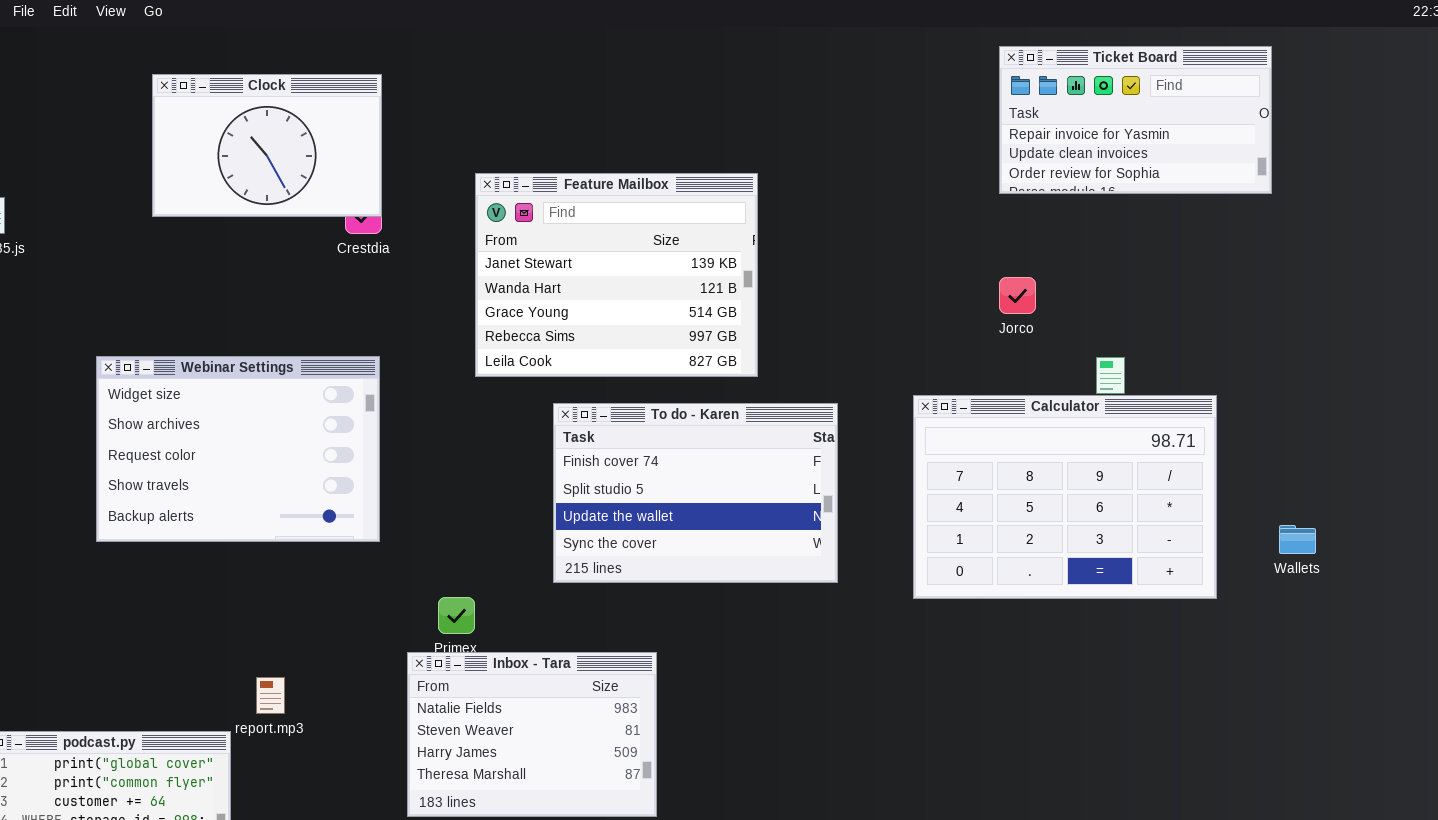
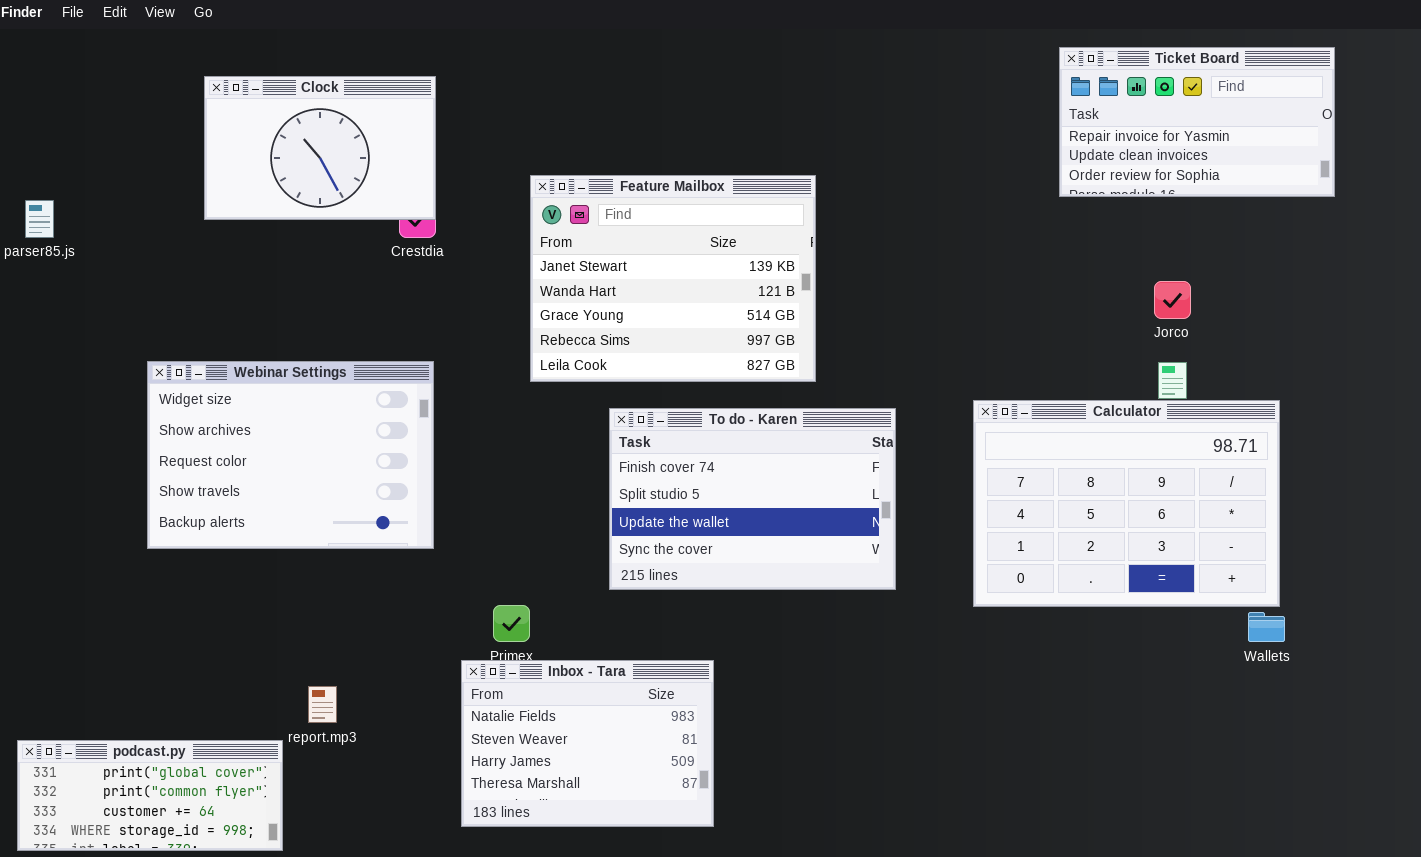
Jorco: [999,277,1036,314] -> [1154,281,1191,319], moved
Wallets: [1279,525,1316,554] -> [1248,612,1285,642], moved

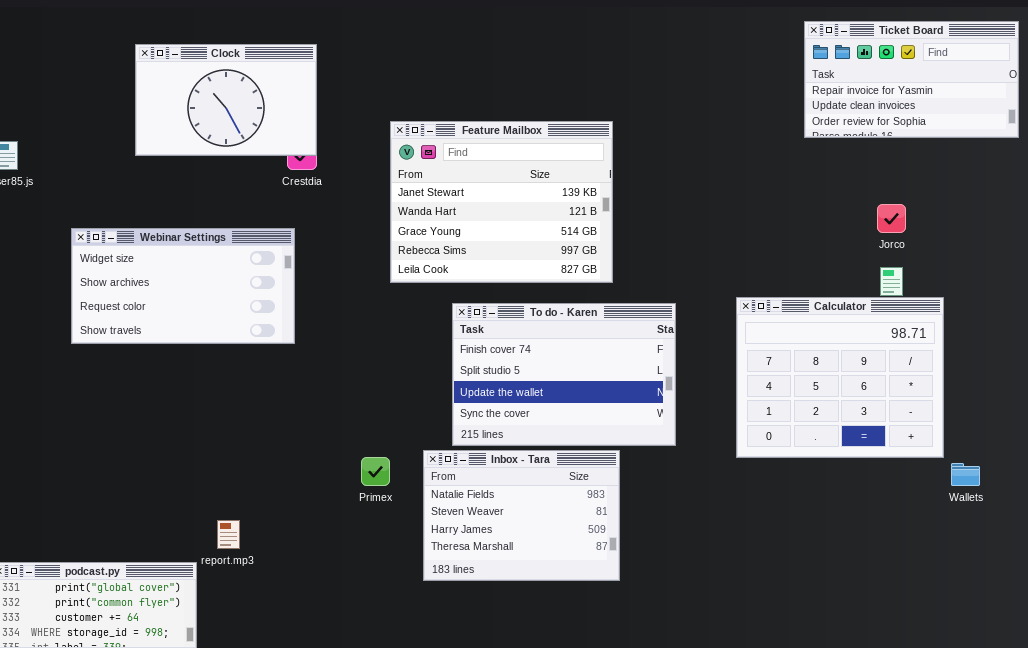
Webinar Settings: [147,361,434,549] -> [71,228,295,344], moved, resized
Calculator: [973,400,1280,607] -> [736,297,944,458], resized
Inbox - Tara: [461,660,714,827] -> [423,450,620,581], moved

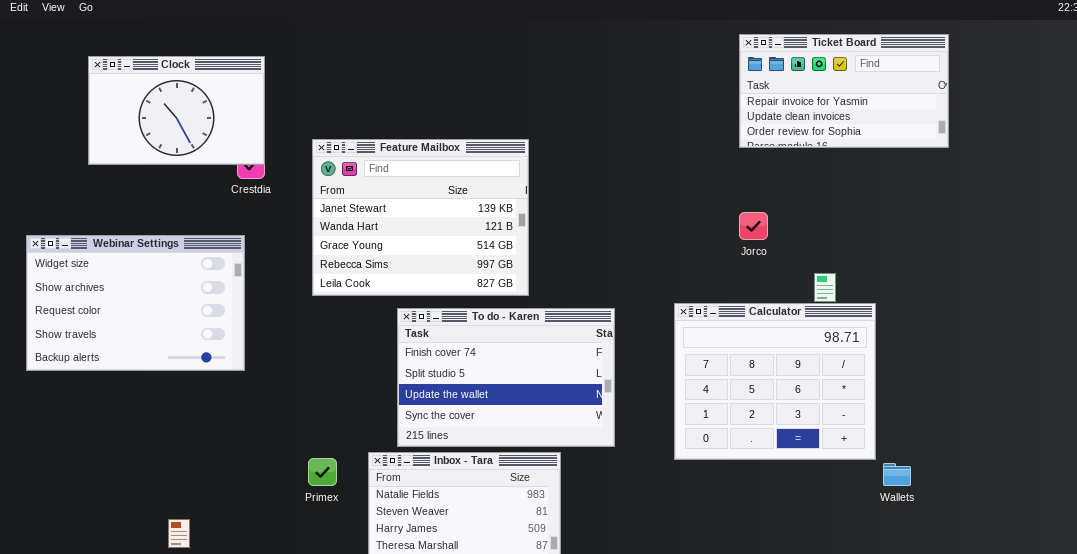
Feature Mailbox: [390,121,613,283] -> [312,139,529,296], moved
Jorco: [877,204,906,233] -> [739,212,768,240], moved
Webinar Settings: [71,228,295,344] -> [26,235,245,371], resized

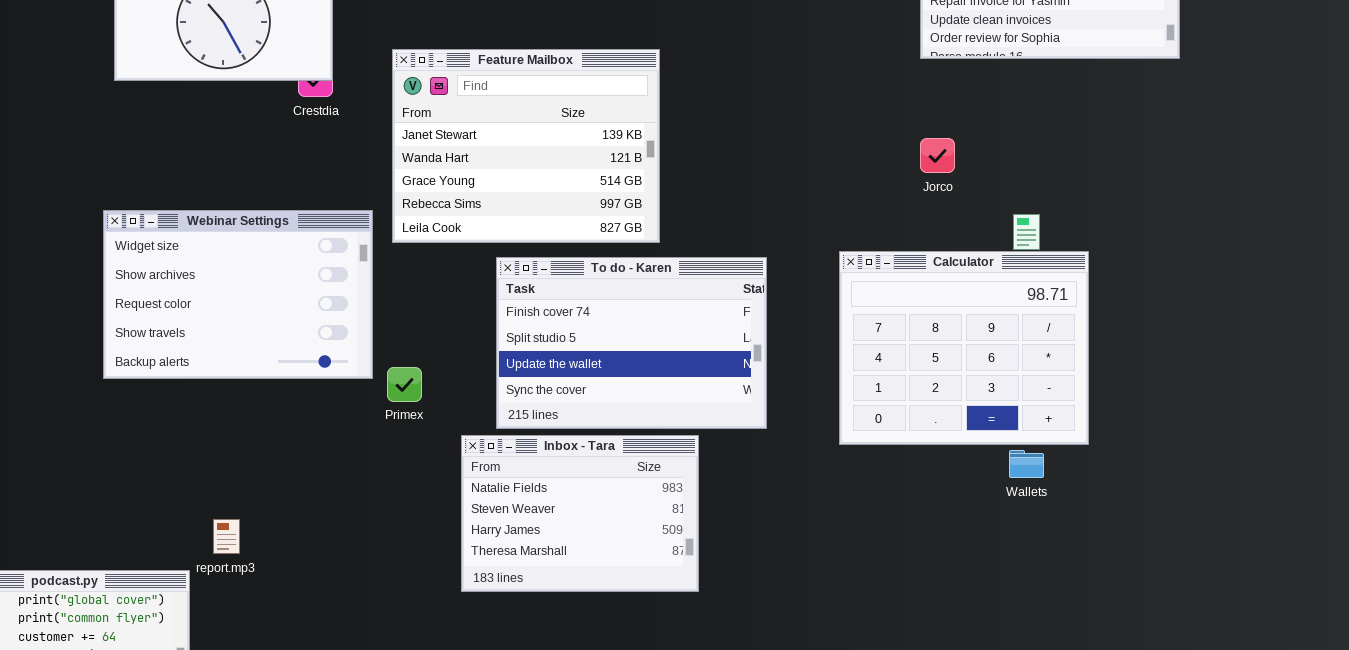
Webinar Settings: [26,235,245,371] -> [103,210,373,379], moved
Primex: [308,458,337,486] -> [387,367,422,402], moved
Wallets: [883,463,911,486] -> [1009,450,1044,478], moved

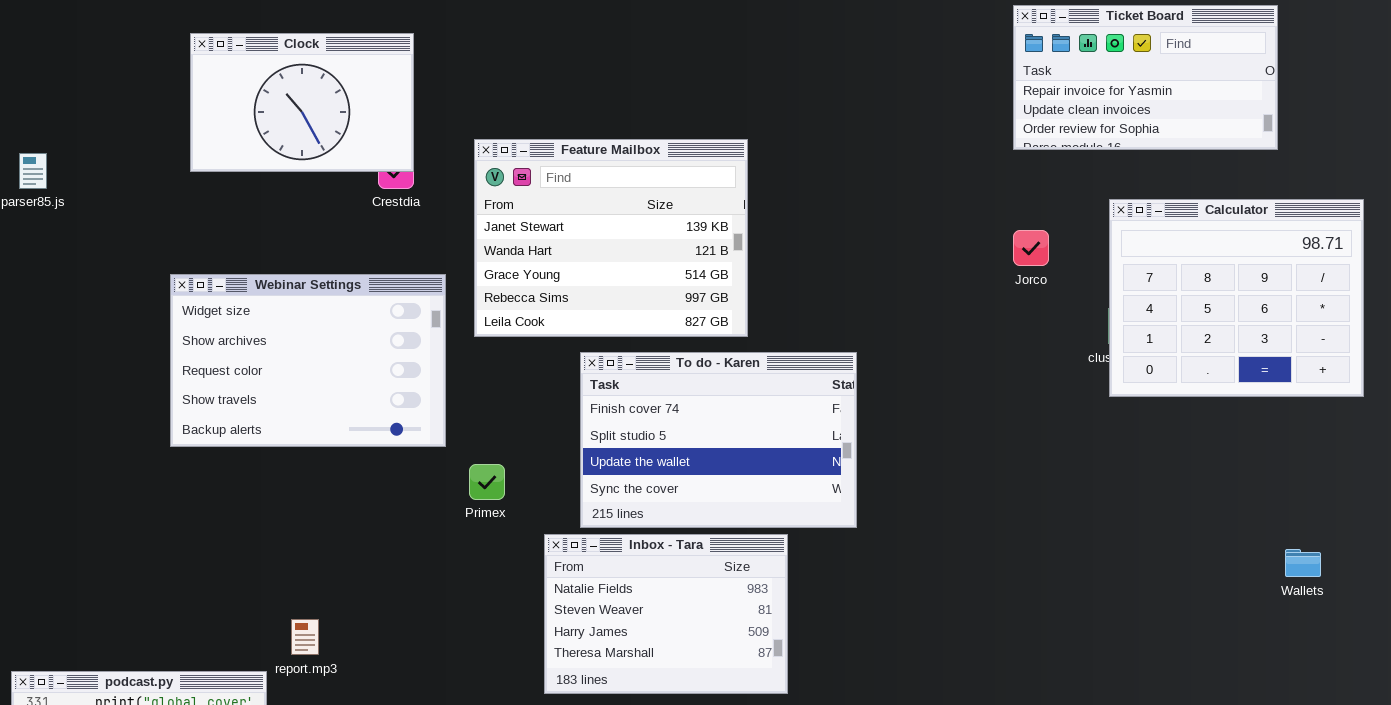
Webinar Settings: [103,210,373,379] -> [170,274,446,447], moved
Calculator: [839,251,1089,445] -> [1109,199,1364,397], moved
Wallets: [1009,450,1044,478] -> [1285,549,1321,577], moved

